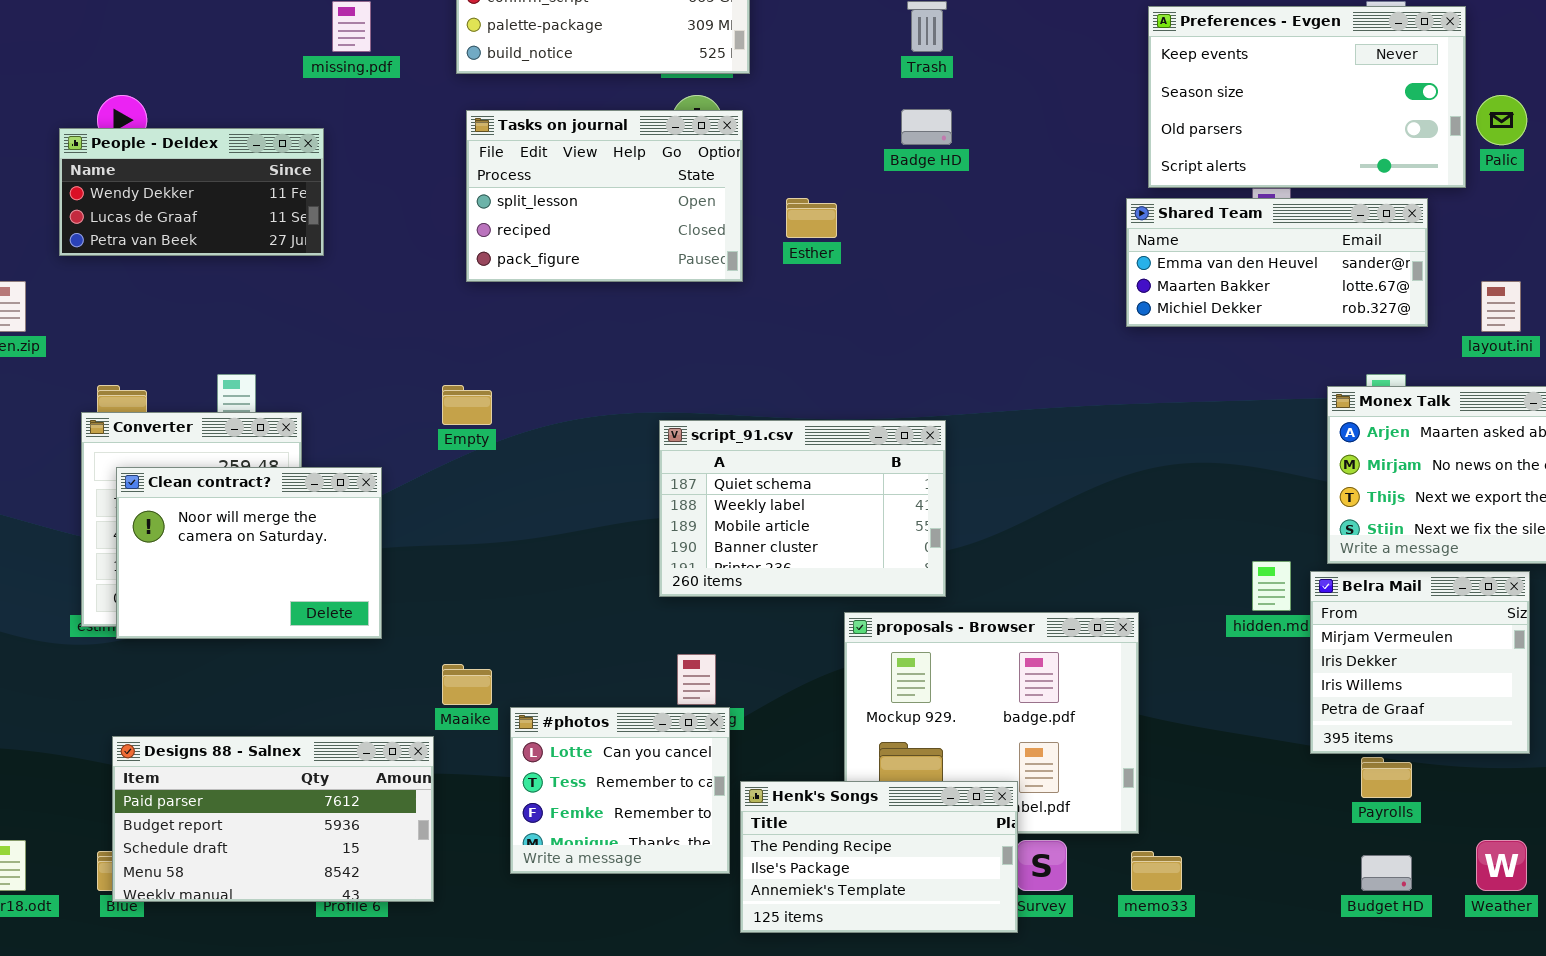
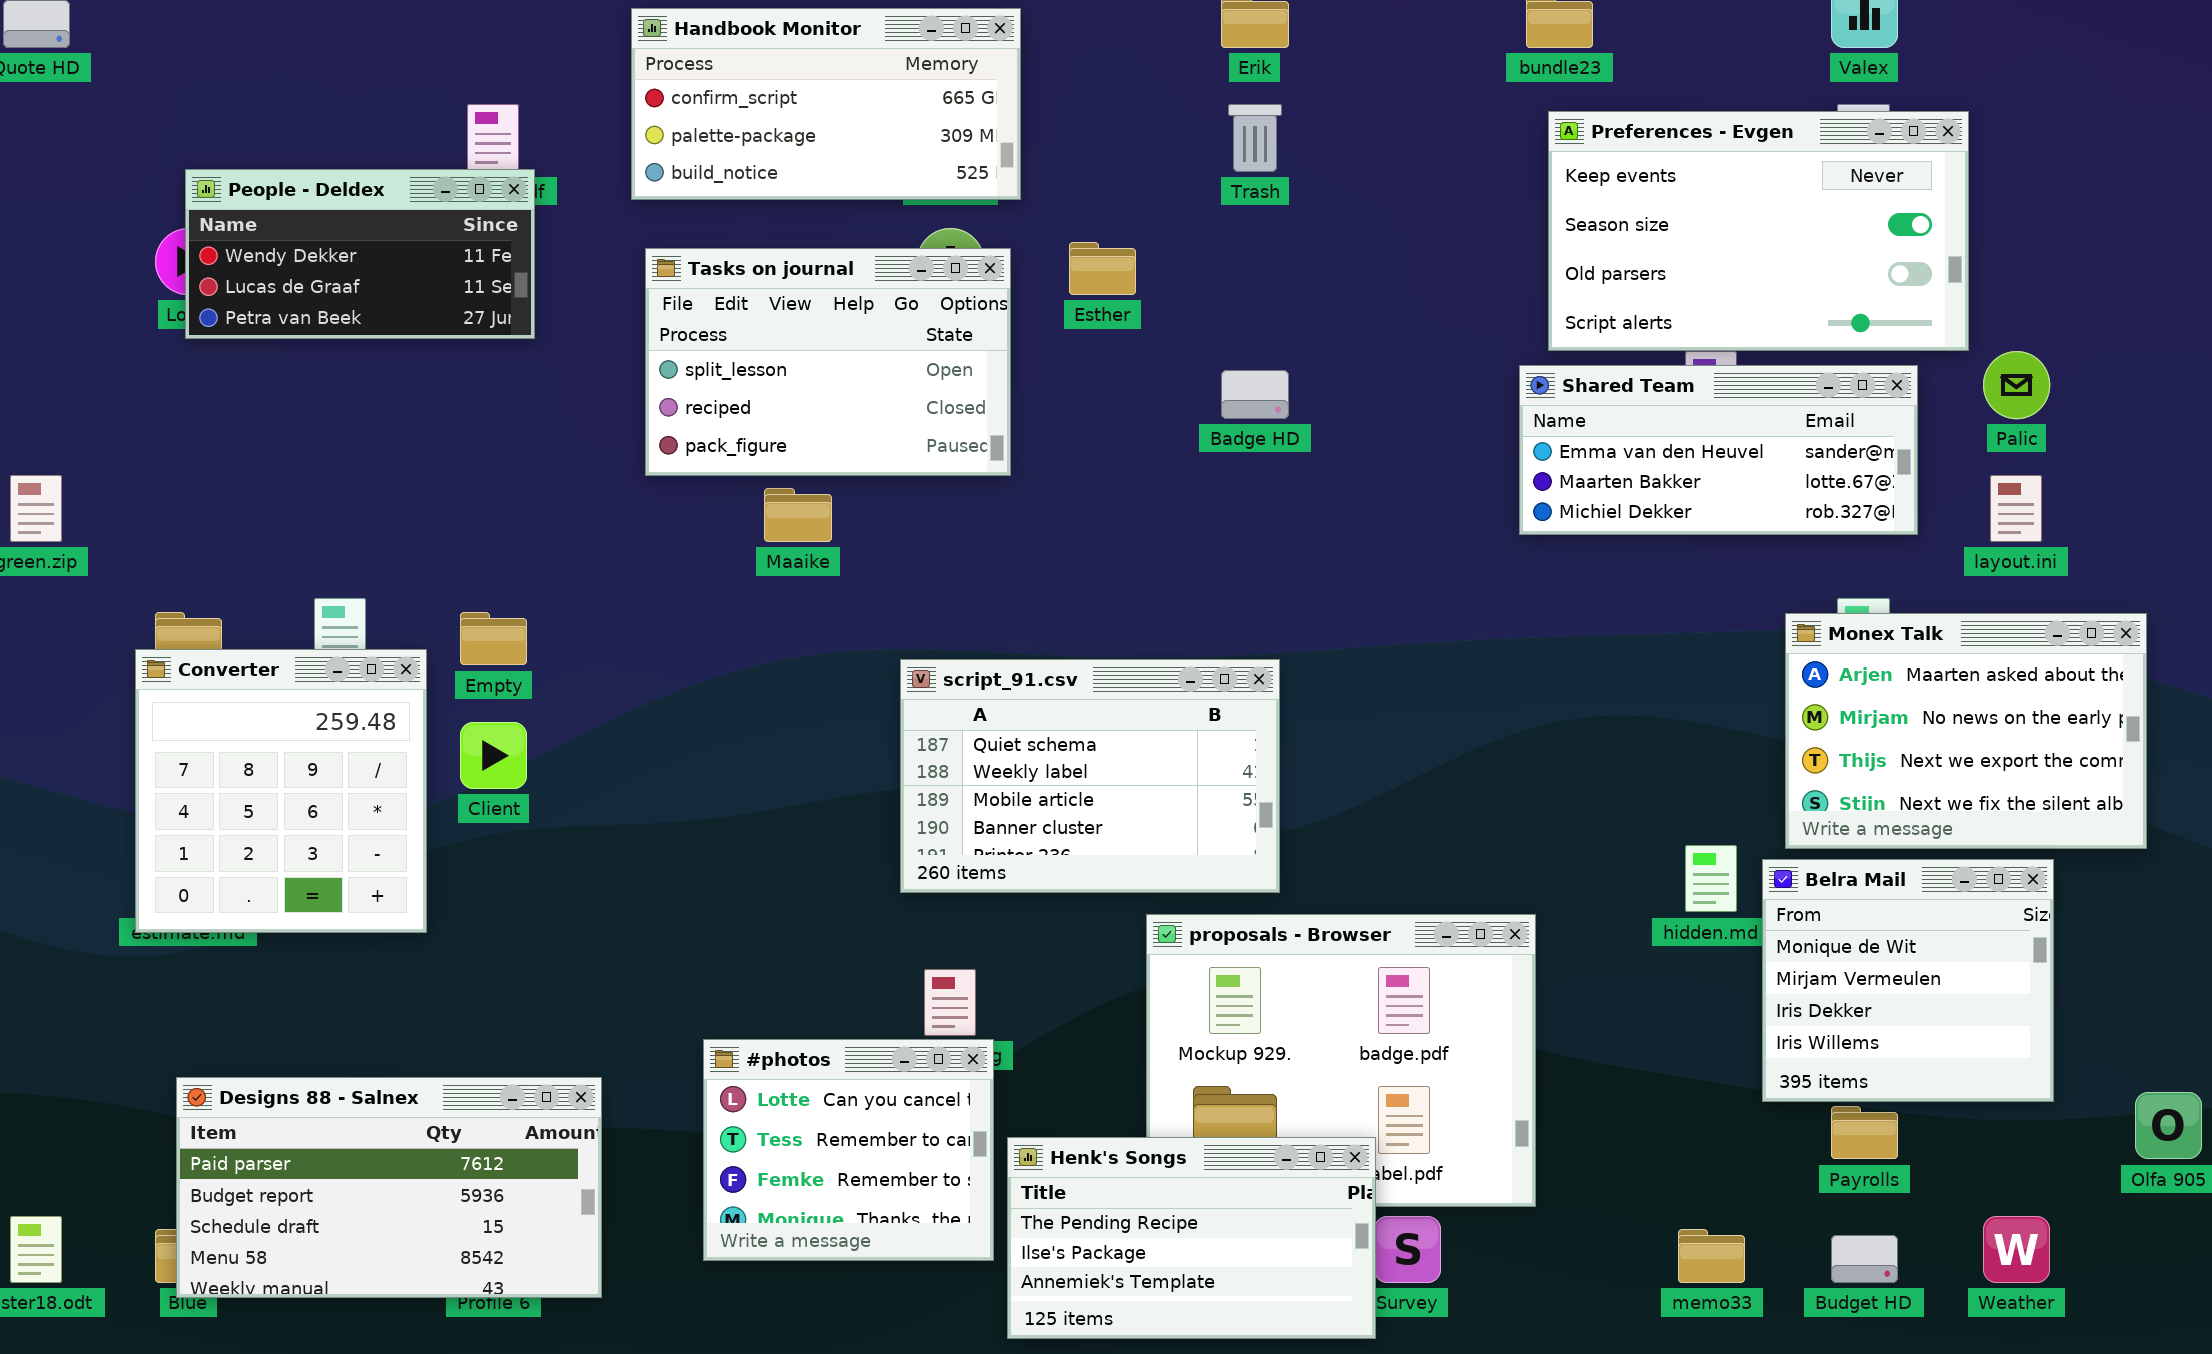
Palic: [1476,95,1527,145] -> [1983,351,2050,419], moved
Badge HD: [901,109,952,145] -> [1221,370,1289,419], moved
People - Deldex: [59,128,324,256] -> [185,169,535,339], moved
Esther: [786,198,837,238] -> [1069,242,1136,295], moved
Empty: [442,385,492,425] -> [460,612,527,665], moved
Clean contract?: [116,467,382,639] -> none, closed
Belra Mail: [1310,571,1530,754] -> [1762,859,2054,1102], scrolled up 1 row
Maaike: [442,664,492,705] -> [764,488,832,542], moved
memo33: [1131,851,1182,891] -> [1678,1229,1745,1283], moved

